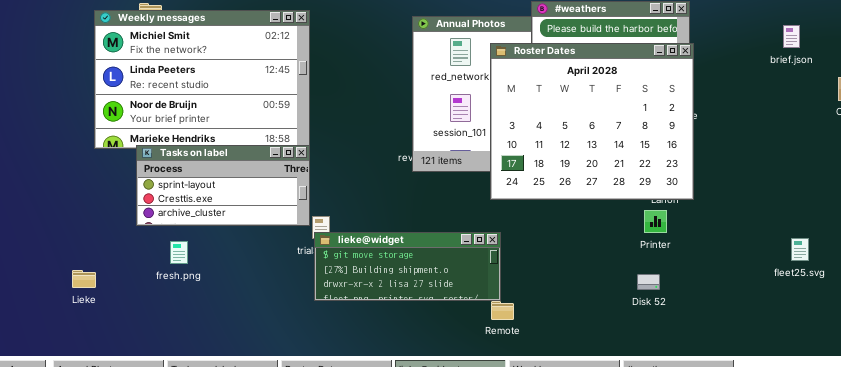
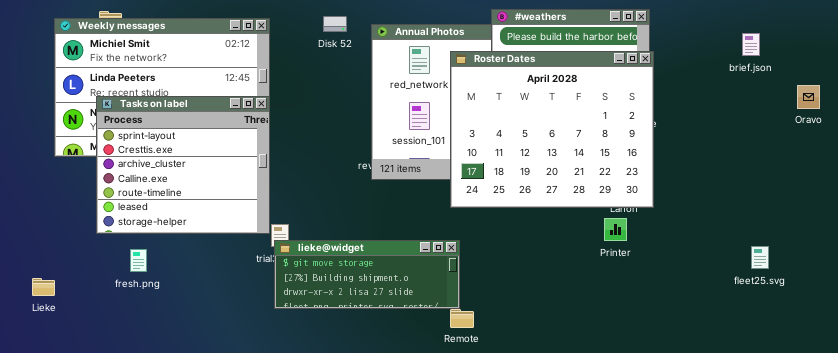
Tasks on label: [136,145,310,226] -> [96,96,270,234], resized
Disk 52: [637,274,660,290] -> [323,16,347,32], moved

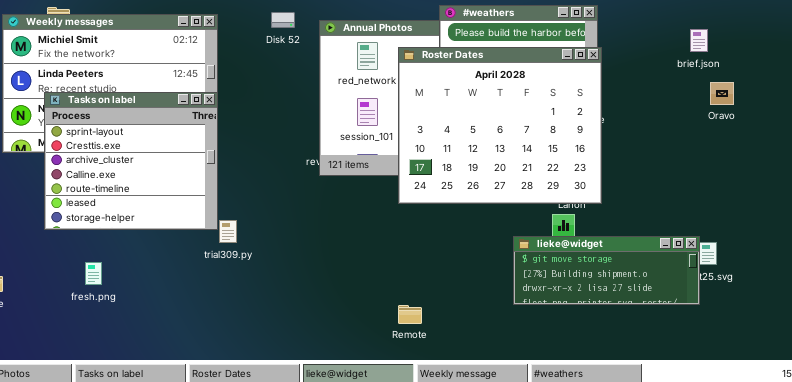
Oravo: [797,85,820,109] -> [710,82,734,105], moved
lieke@widget: [274,240,460,309] -> [513,236,700,305], moved
fresh.png: [130,249,147,272] -> [85,262,102,285], moved

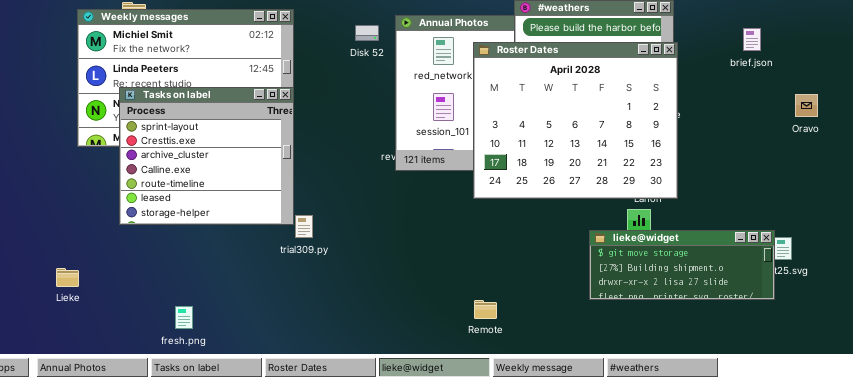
Disk 52: [271,12,295,28] -> [355,25,379,41], moved
brief.json: [690,29,708,52] -> [743,28,761,51], moved
Oravo: [710,82,734,105] -> [795,94,818,117], moved
fresh.png: [85,262,102,285] -> [175,306,193,329], moved

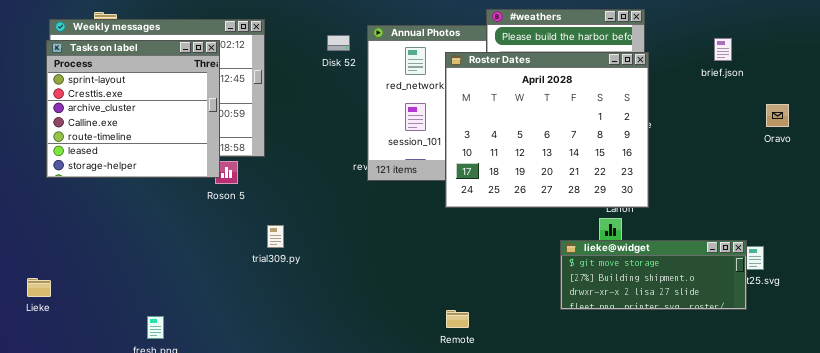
Tasks on label: [119,87,294,225] -> [46,40,220,178], moved

